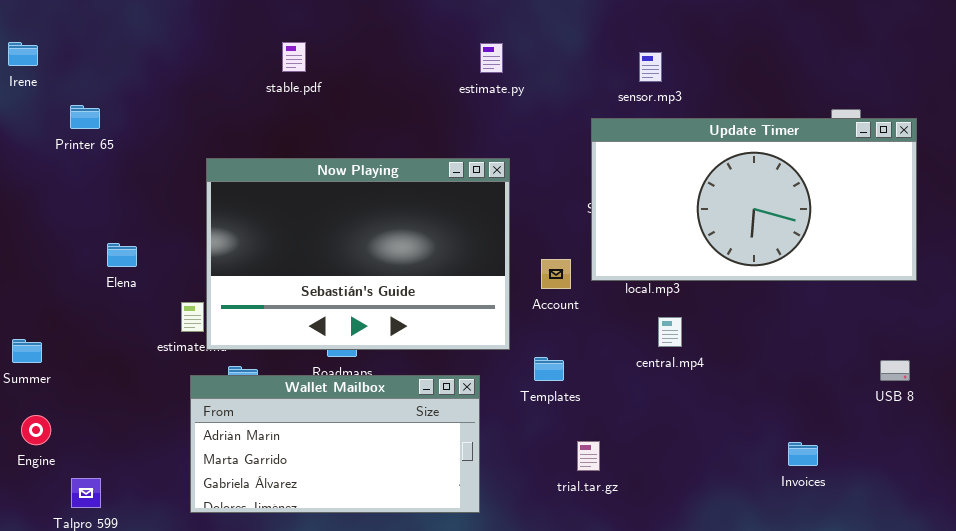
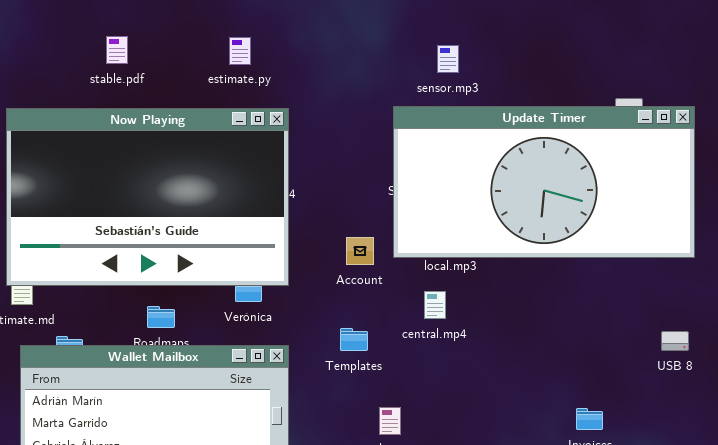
estimate.py: [480,43,503,73] -> [229,37,251,65], moved
Now Playing: [206,158,510,350] -> [6,108,289,286], moved
central.mp4: [658,317,682,347] -> [424,291,446,319], moved

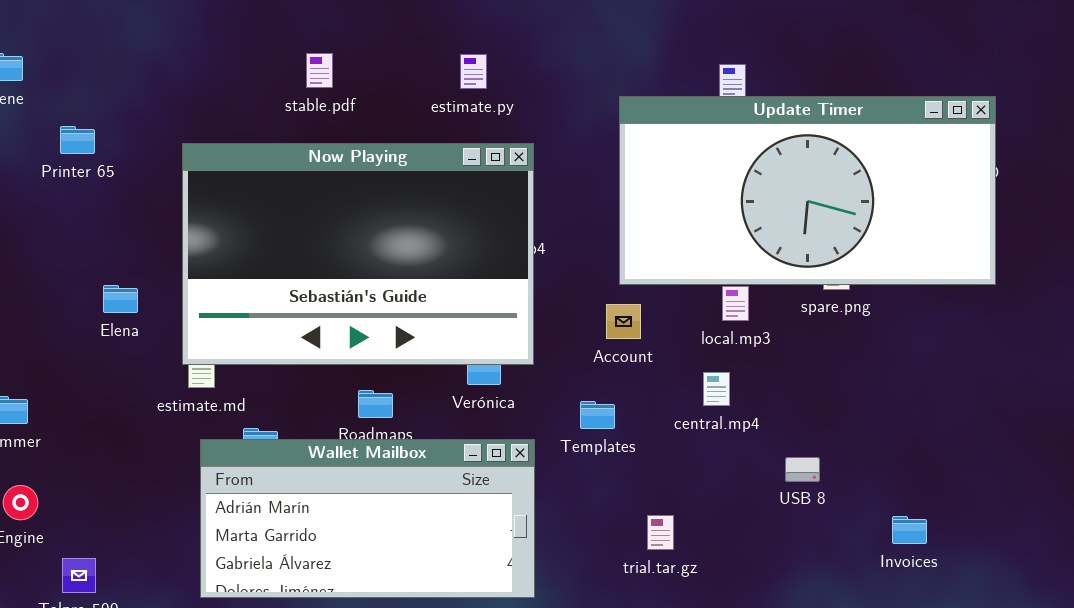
Update Timer: [393,106,695,258] -> [619,96,996,285], moved
Templates: [340,328,368,351] -> [580,401,615,429], moved
USB 8: [661,331,689,351] -> [785,457,820,482], moved

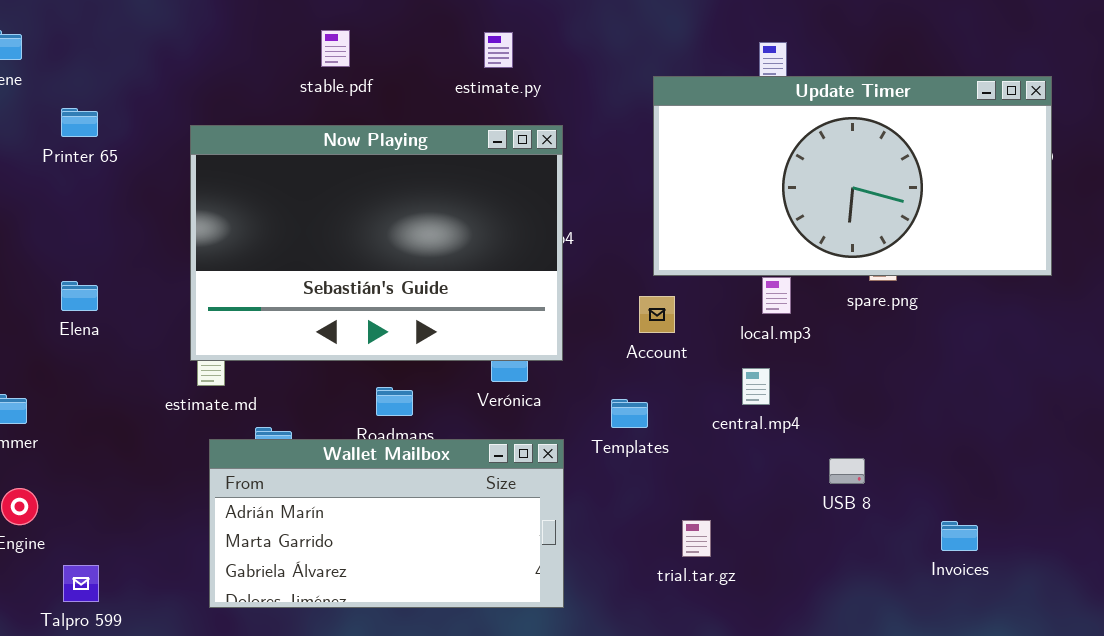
Elena: [103,285,138,313] -> [61,281,98,311], moved

